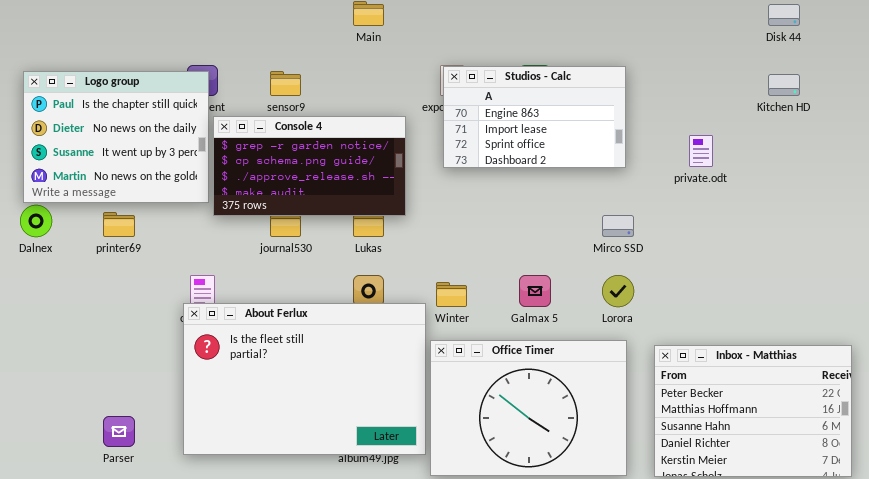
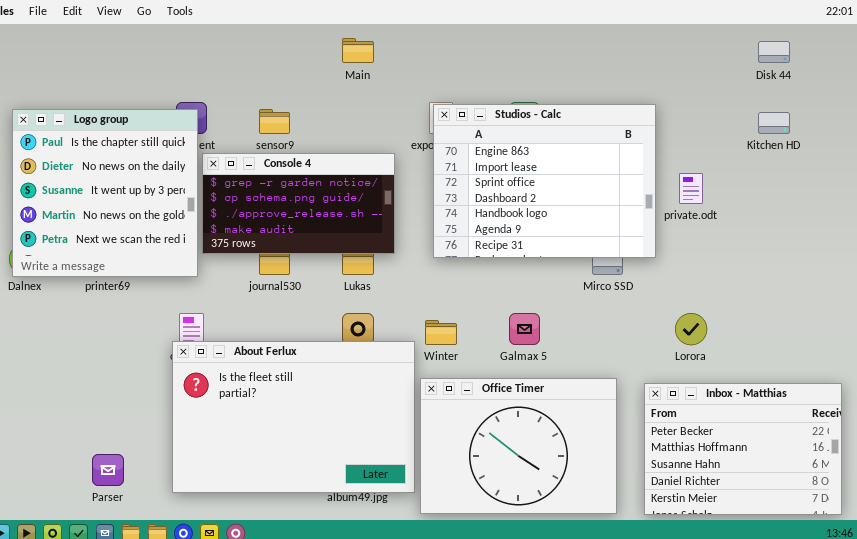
Studios - Calc: [443,66,626,168] -> [433,104,656,258], resized
Logo group: [23,71,209,203] -> [12,109,198,277], resized
Lorora: [602,275,634,307] -> [675,313,707,345], moved

